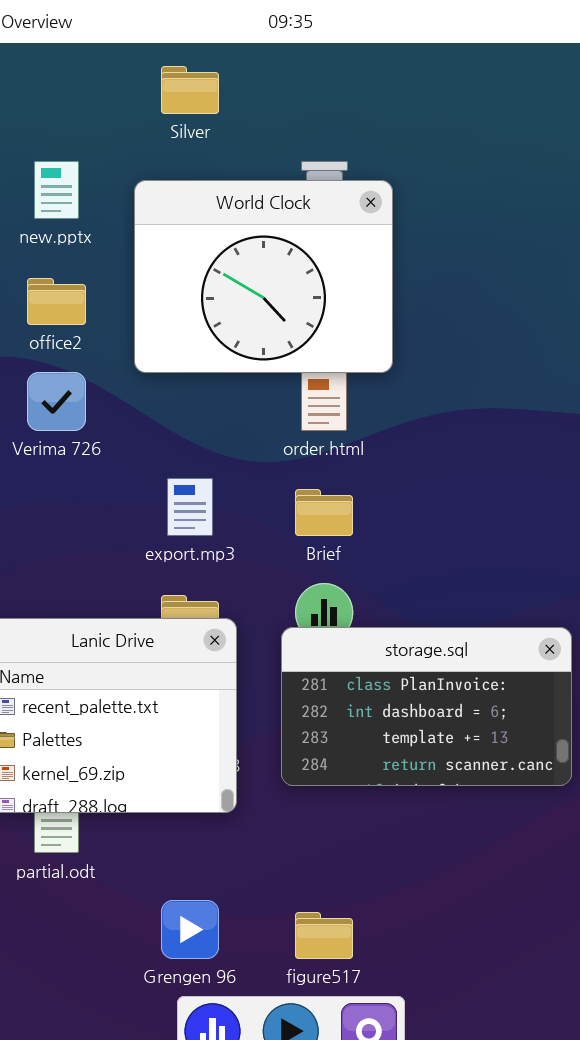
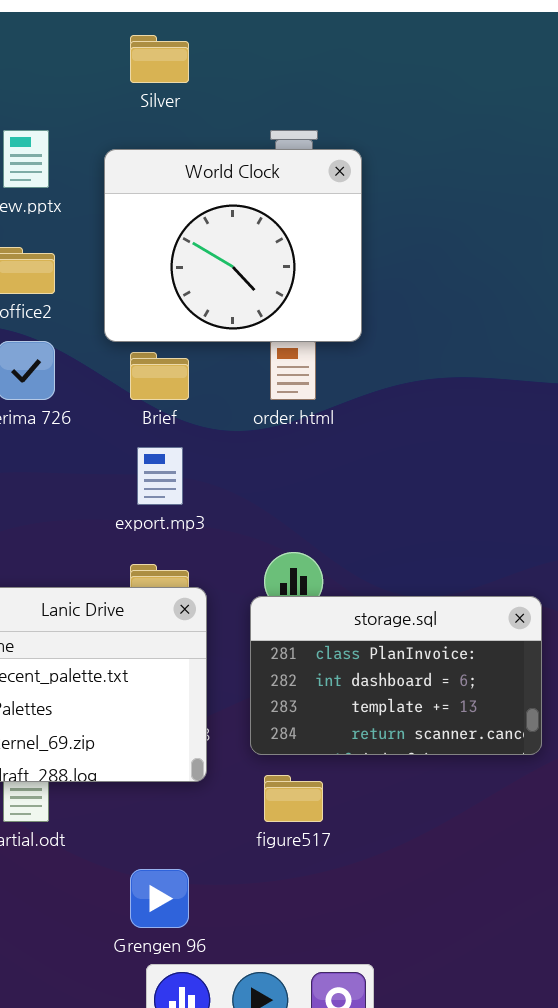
Brief: [295,489,353,536] -> [130,352,189,400], moved
figure517: [295,912,353,959] -> [264,775,323,822], moved

